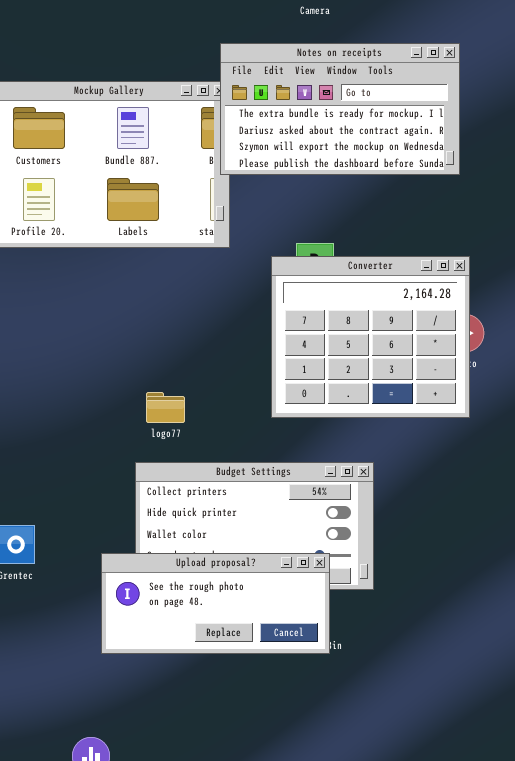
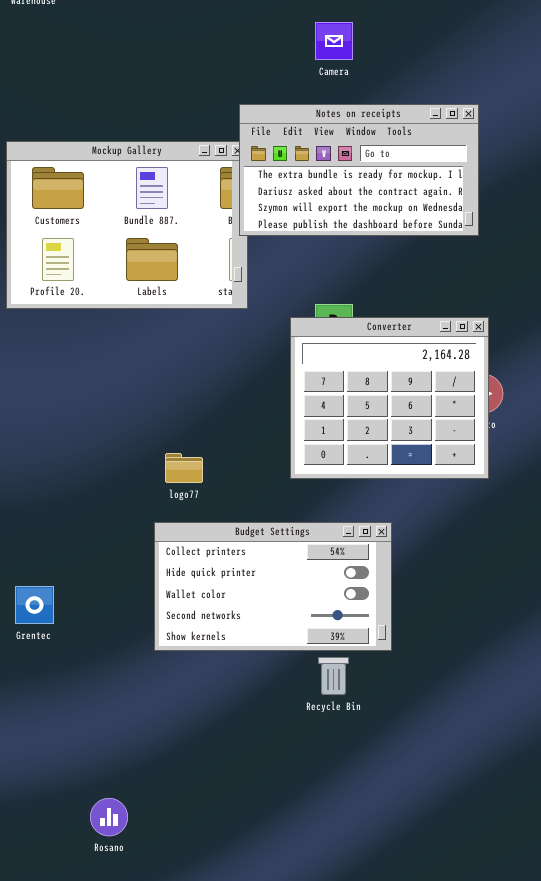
Upload proposal?: [101,553,330,654] -> none, closed

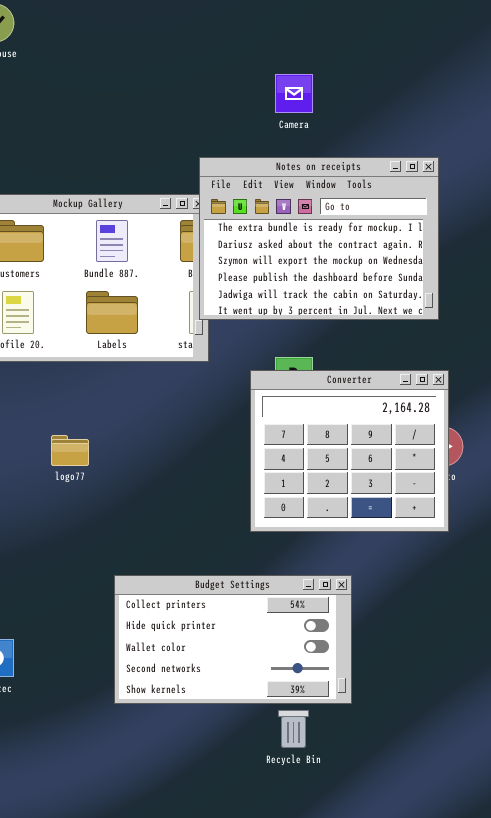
Notes on receipts: [239,104,479,236] -> [199,157,439,320], resized
logo77: [165,453,203,483] -> [51,435,89,466], moved

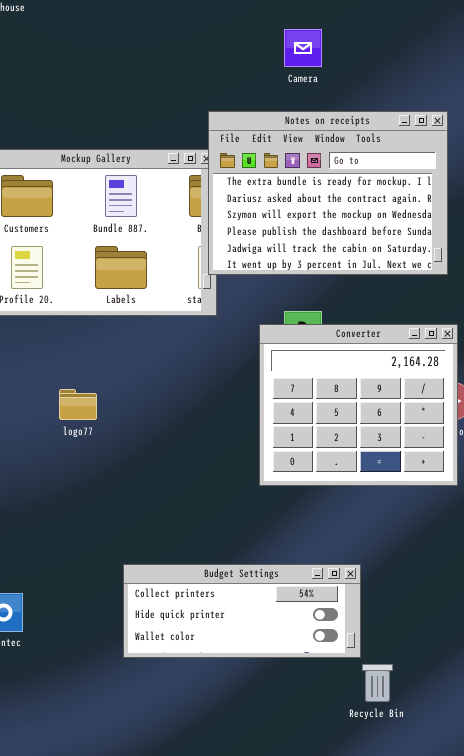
Budget Settings: [114,575,352,704] -> [123,564,361,658], resized
Recycle Bin: [278,710,309,748] -> [362,664,393,702], moved

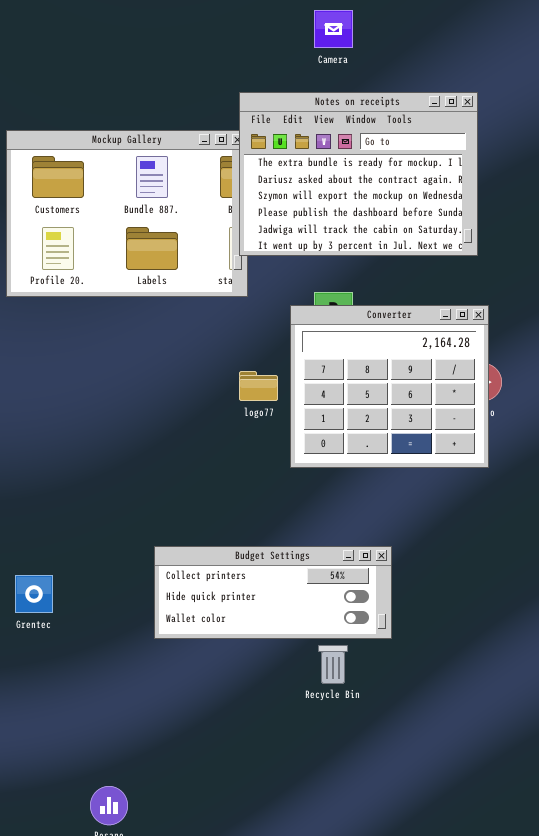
logo77: [59,389,97,420] -> [239,371,278,401], moved
Recycle Bin: [362,664,393,702] -> [318,645,348,684], moved

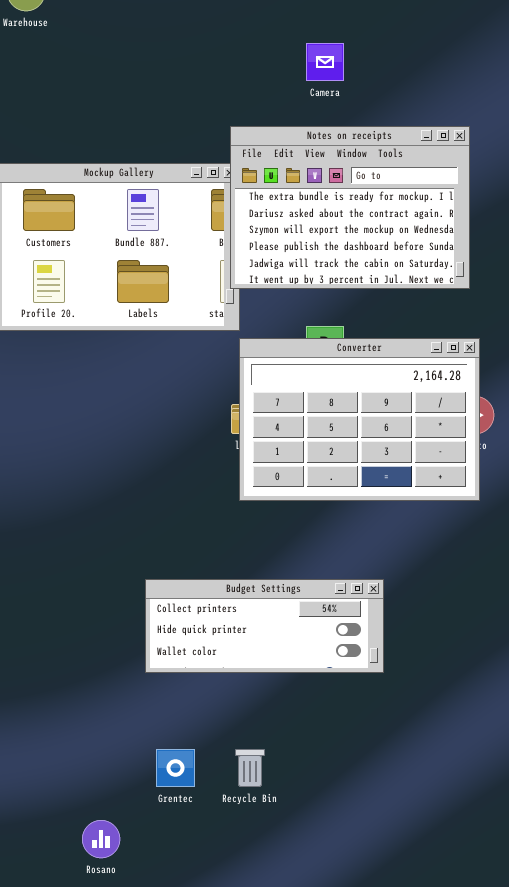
Converter: [290,305,489,468] -> [239,338,480,501], resized
Grentec: [15,575,53,613] -> [156,749,195,787], moved
Recycle Bin: [318,645,348,684] -> [235,749,265,787], moved

